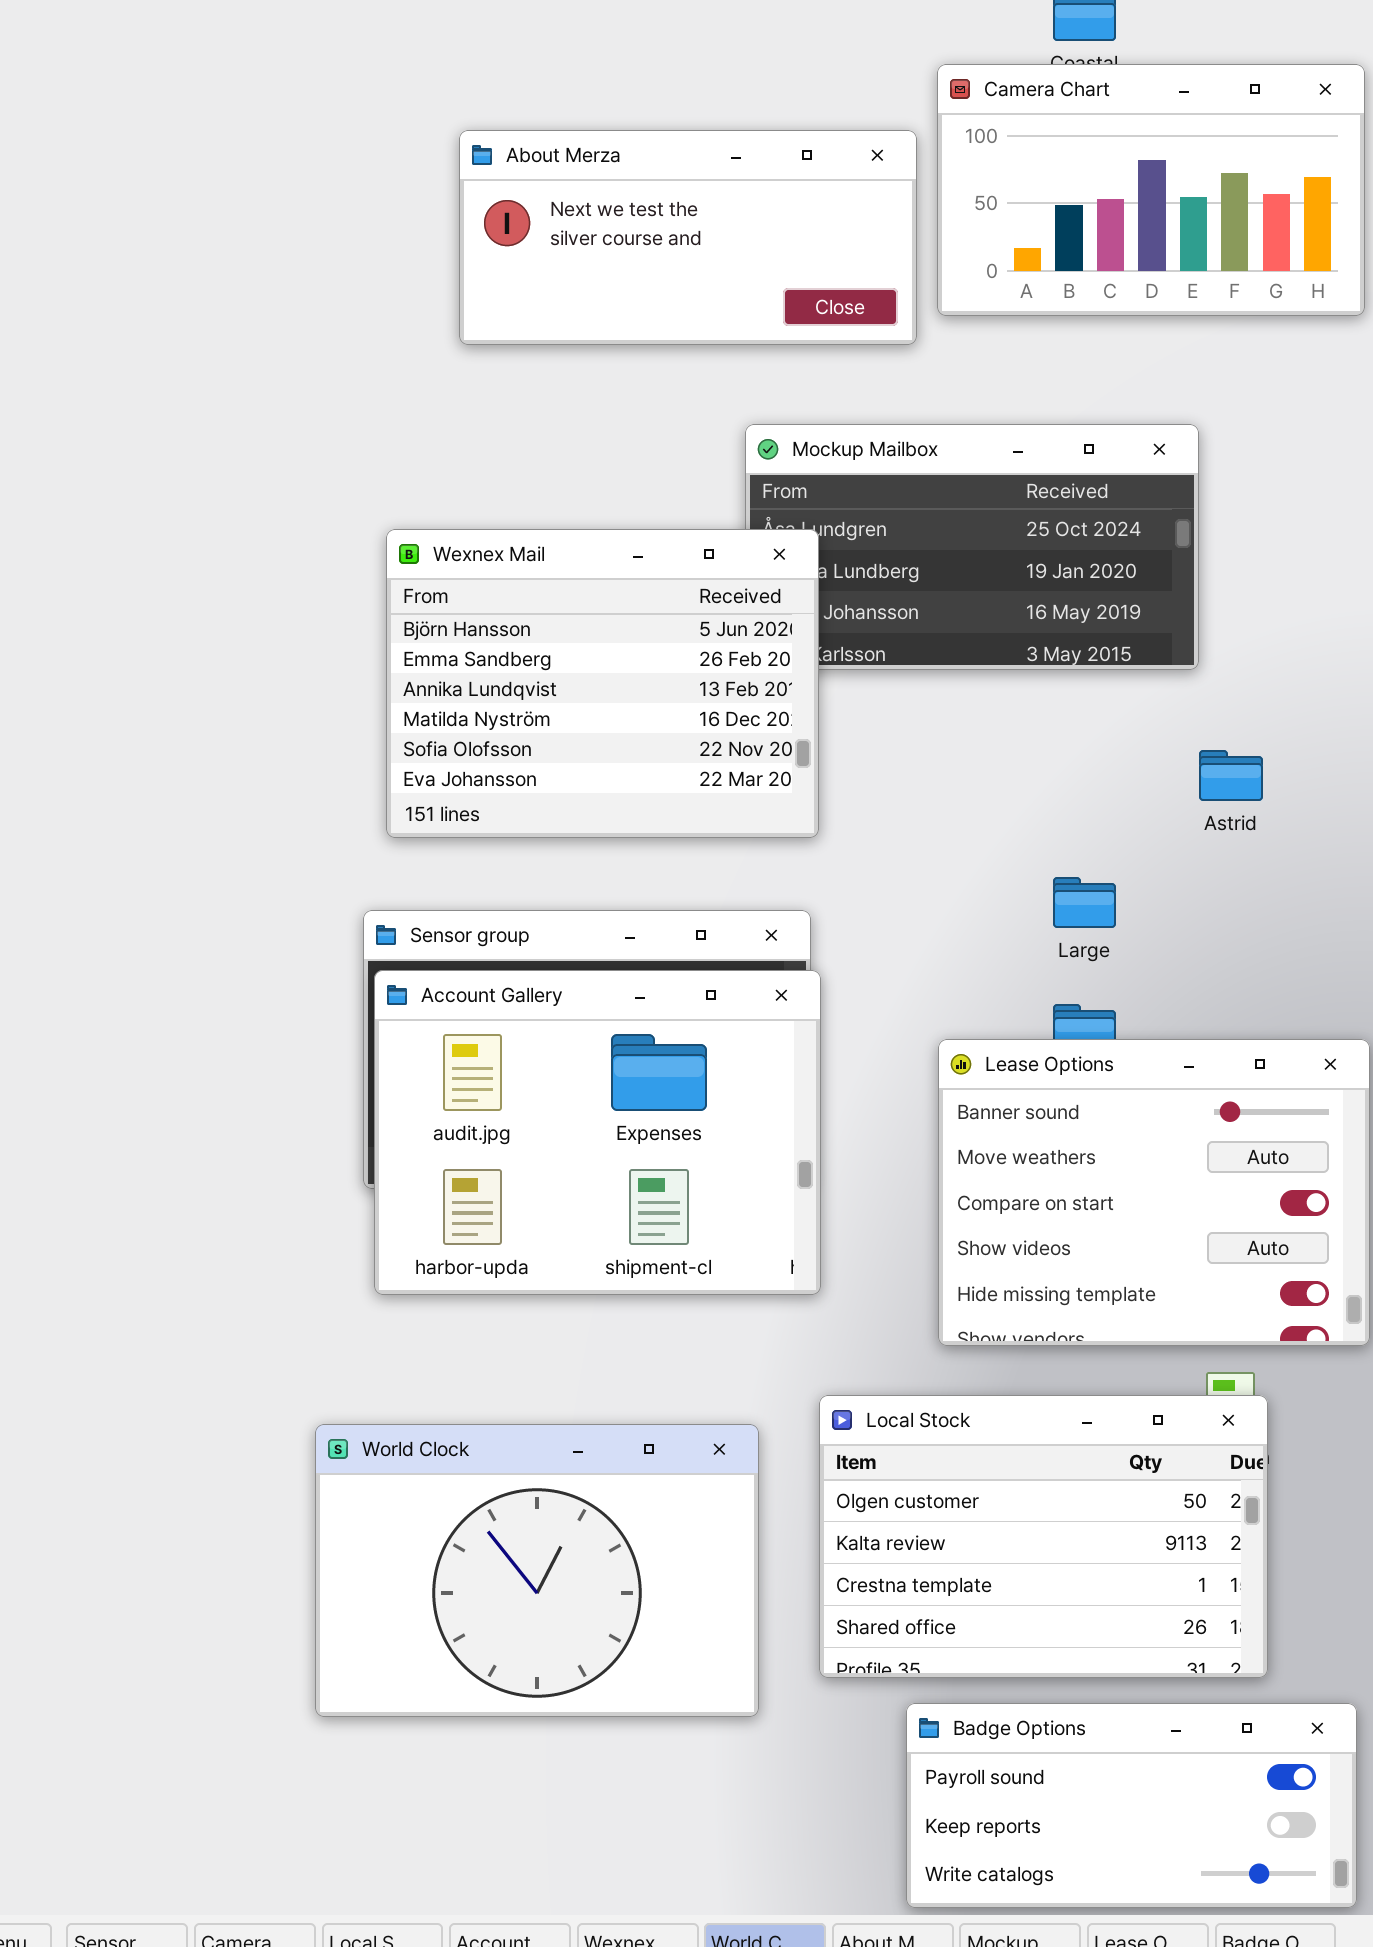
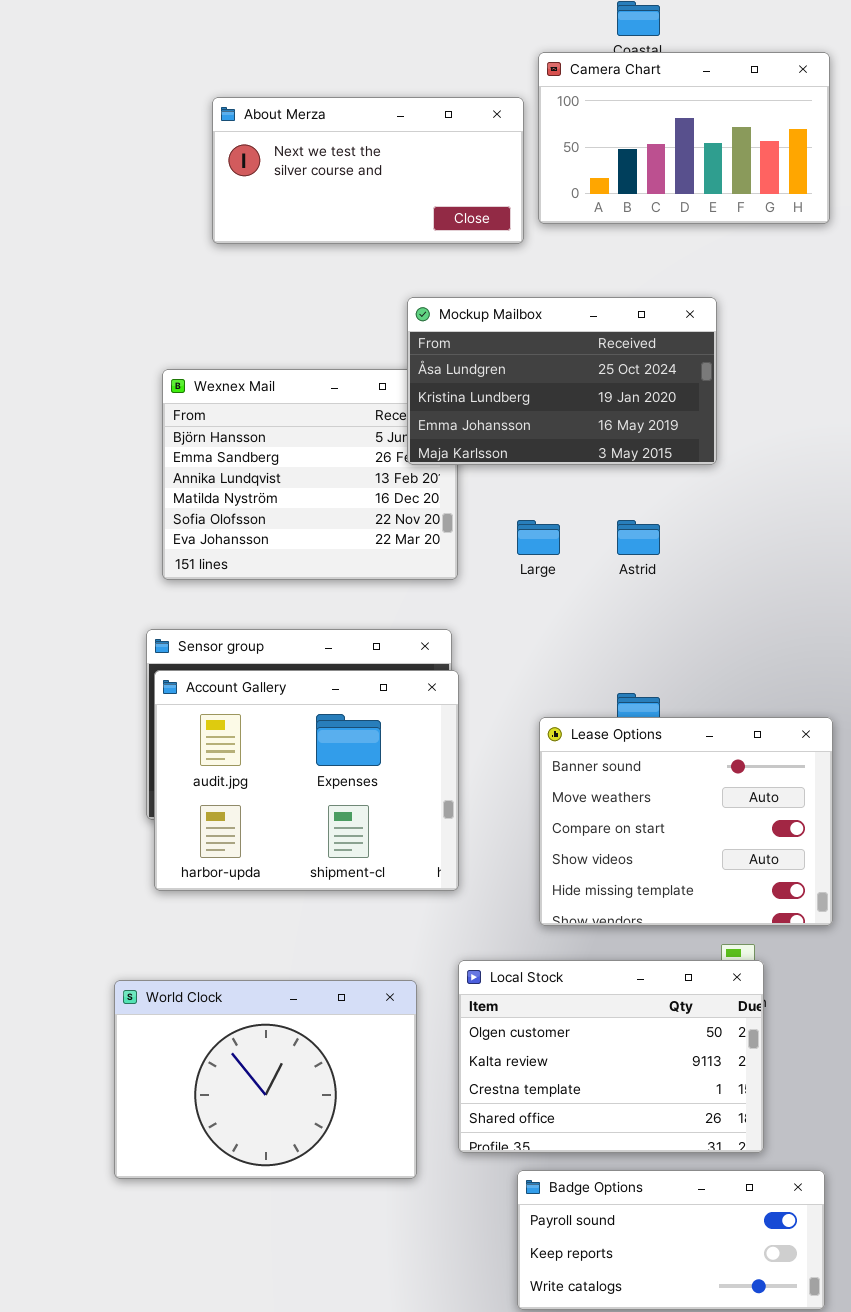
Mockup Mailbox: [745,424,1199,670] -> [407,297,717,465], raised
Astrid: [1199,750,1263,801] -> [617,520,660,555], moved
Large: [1053,877,1116,928] -> [517,520,560,555], moved

